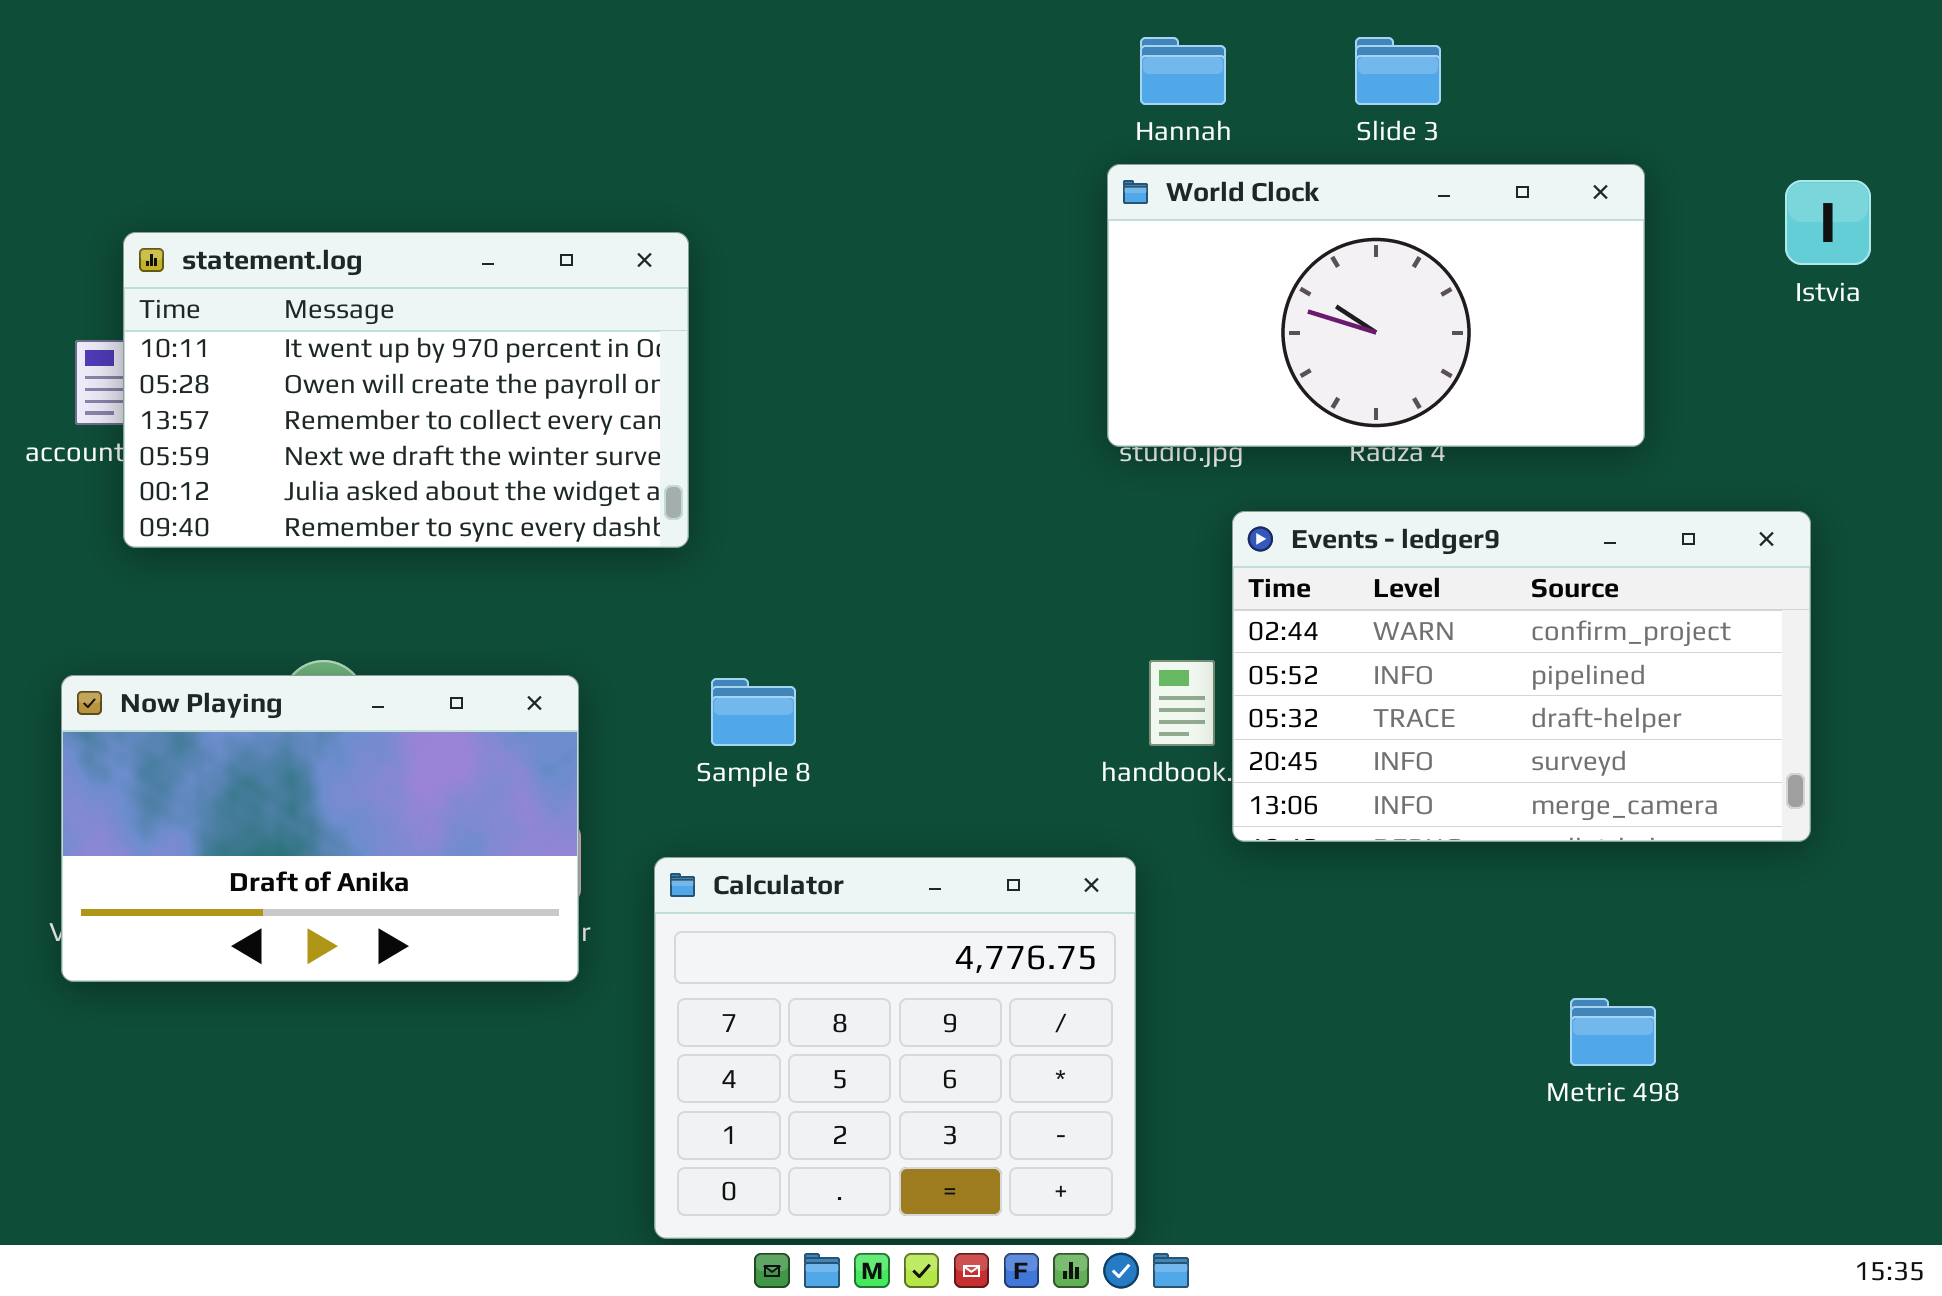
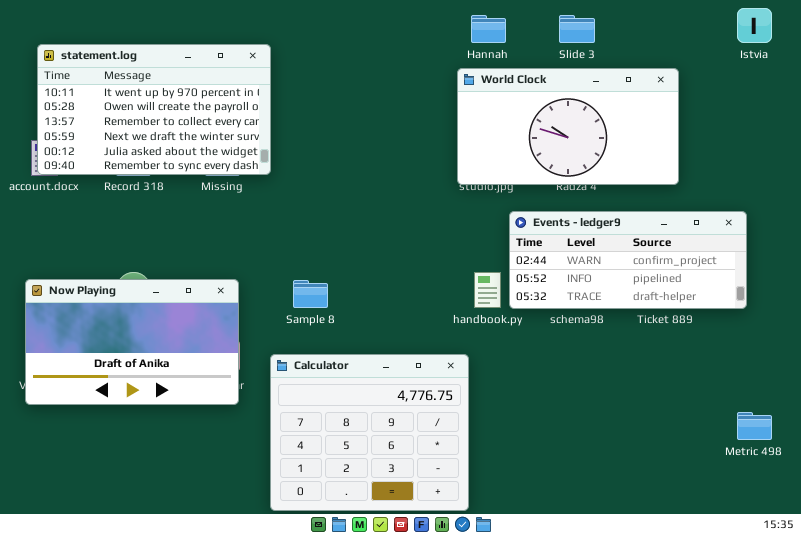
Istvia: [1785,180,1871,265] -> [737,8,772,43], moved
statement.log: [123,232,689,548] -> [37,44,271,175], moved
Events - ledger9: [1232,511,1811,842] -> [509,211,747,309], resized
Metric 498: [1570,998,1656,1066] -> [737,412,772,440], moved

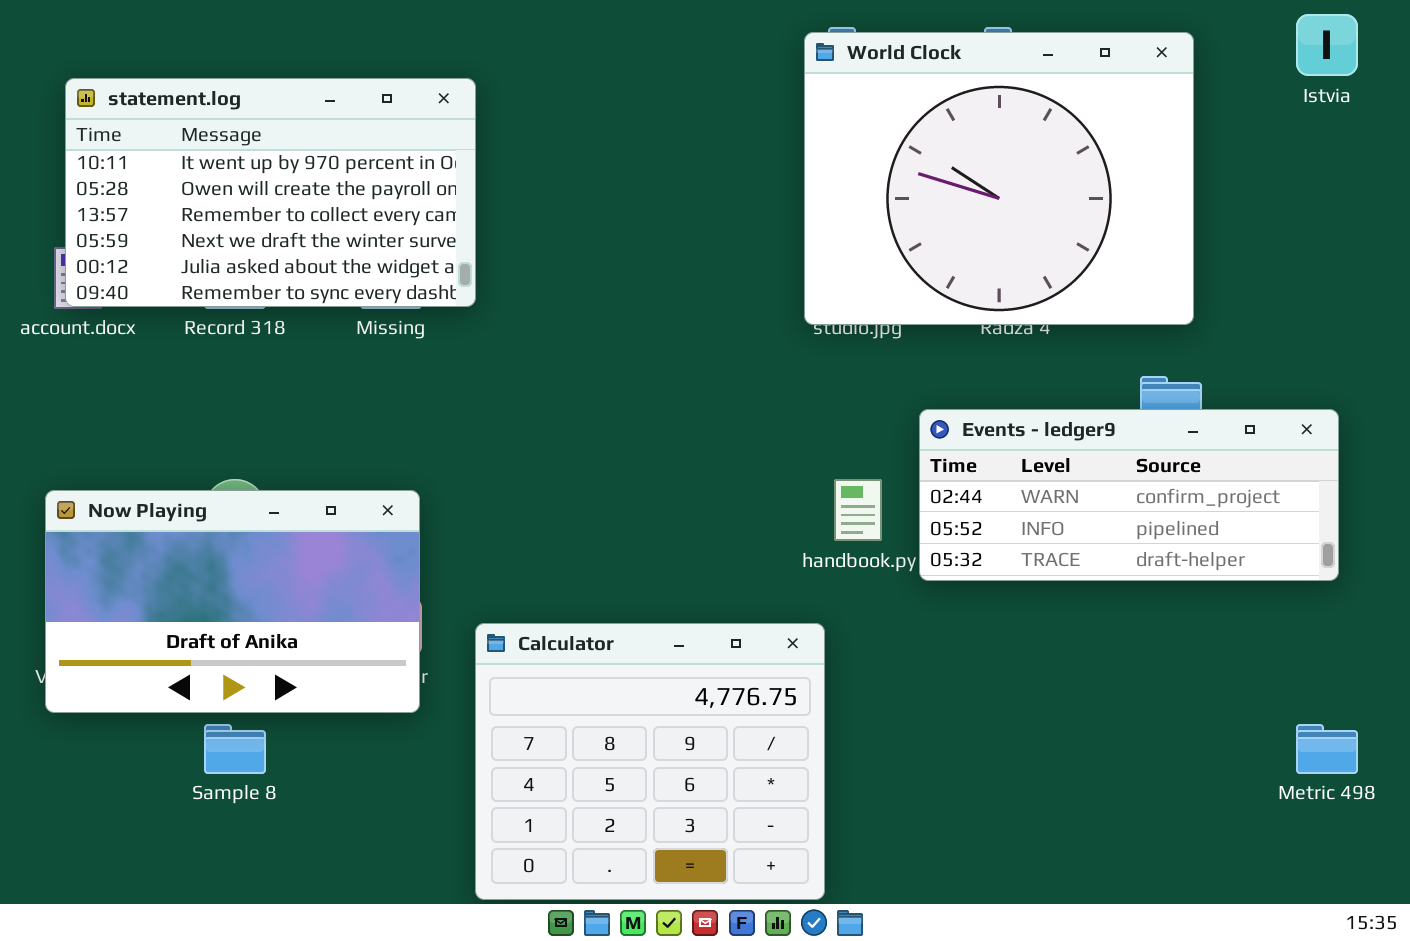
World Clock: [457,68,679,185] -> [804,32,1194,325], resized
Events - ledger9: [509,211,747,309] -> [919,409,1339,581], moved
Sample 8: [293,280,328,308] -> [204,724,266,774], moved

